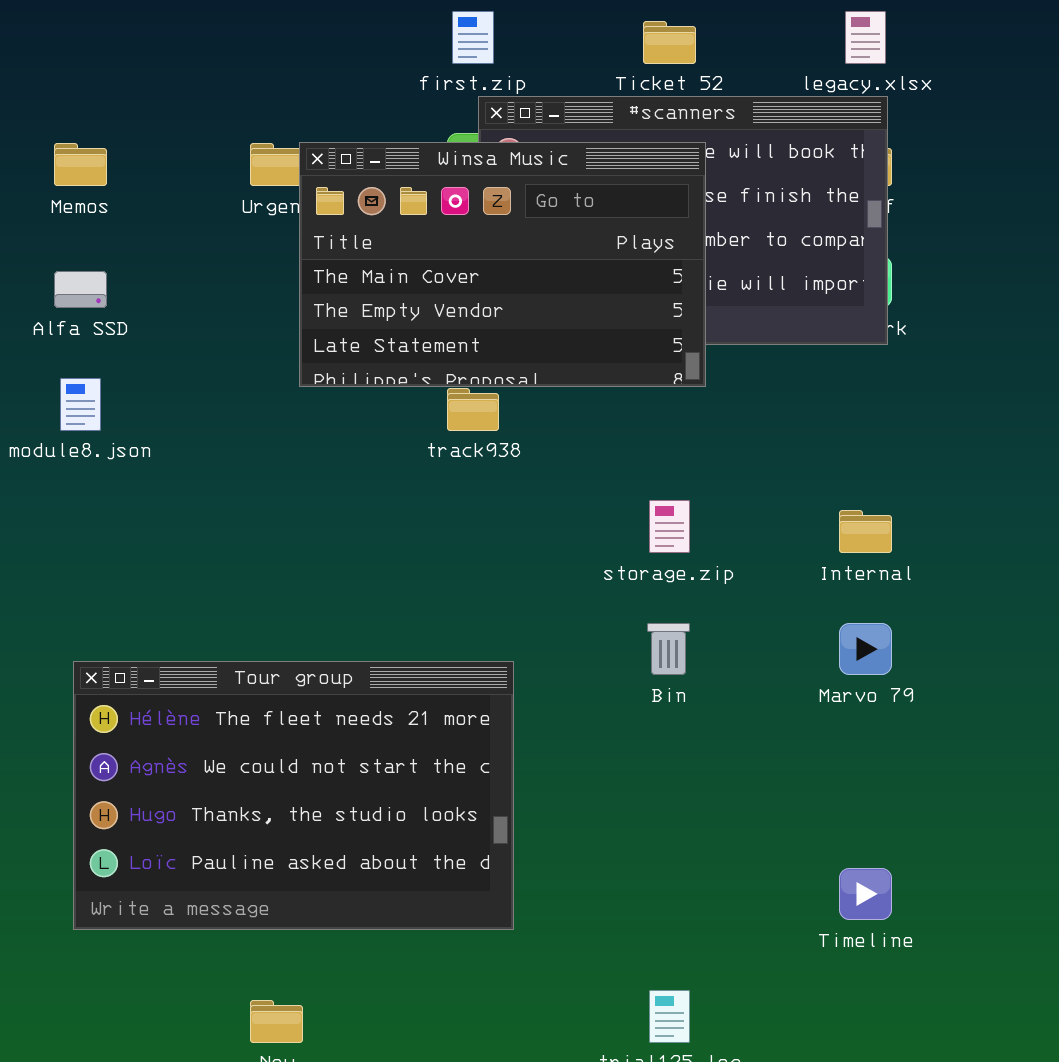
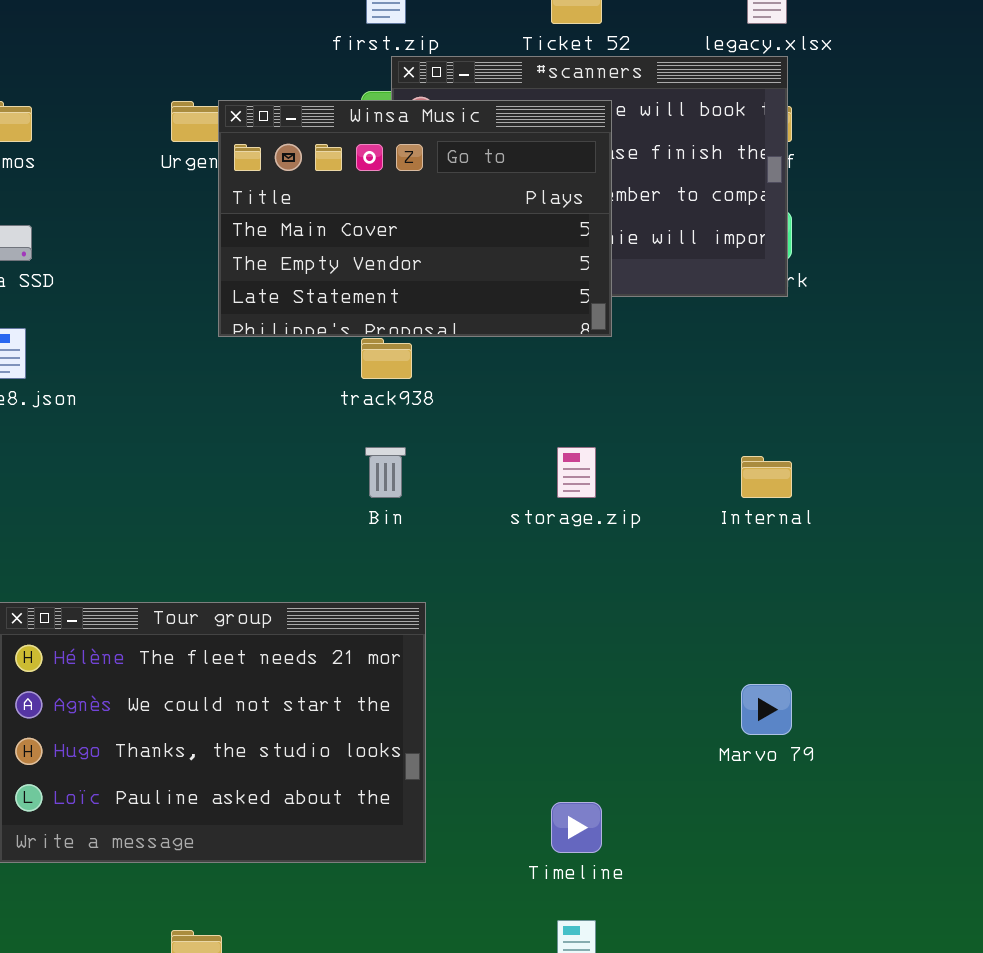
Bin: [647,623,690,675] -> [365,447,406,498], moved
Marvo 79: [839,623,892,675] -> [741,684,792,735], moved
Timeline: [839,868,892,920] -> [551,802,602,853], moved

